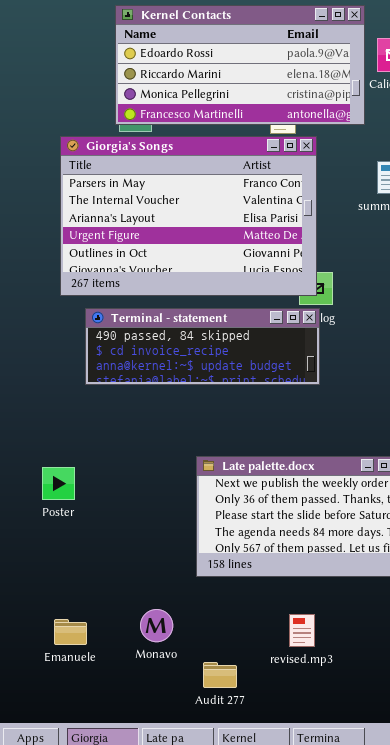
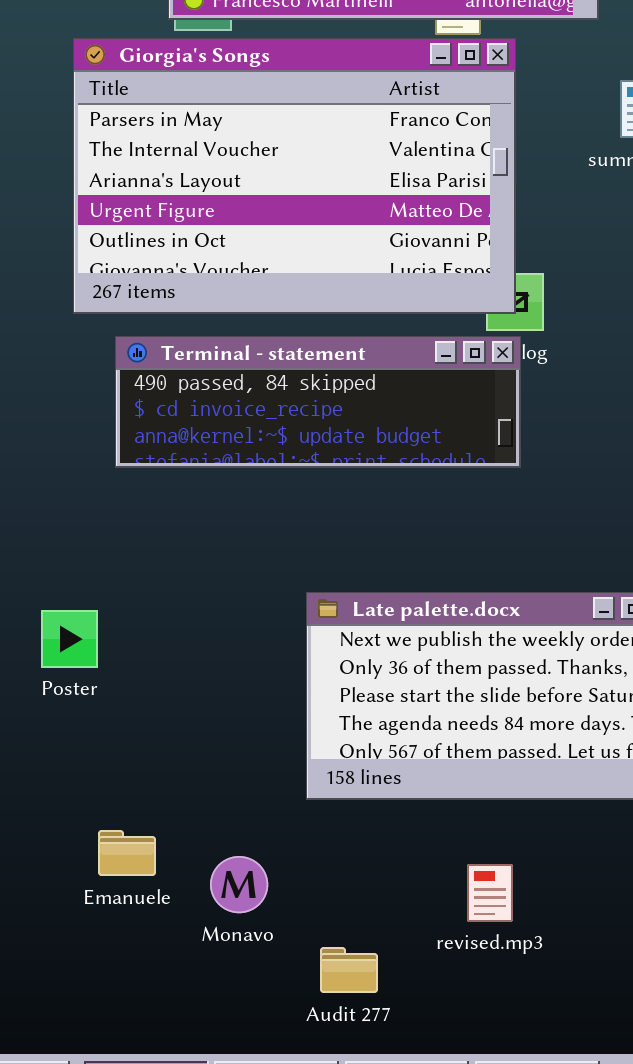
Emanuele: [54,619,87,645] -> [98,830,156,876], moved

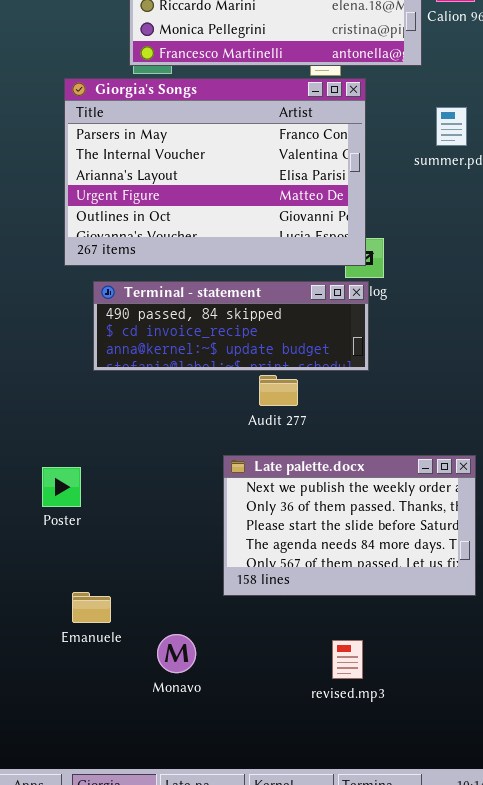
Emanuele: [98,830,156,876] -> [72,592,111,623], moved
Audit 277: [320,947,378,993] -> [259,375,298,406], moved

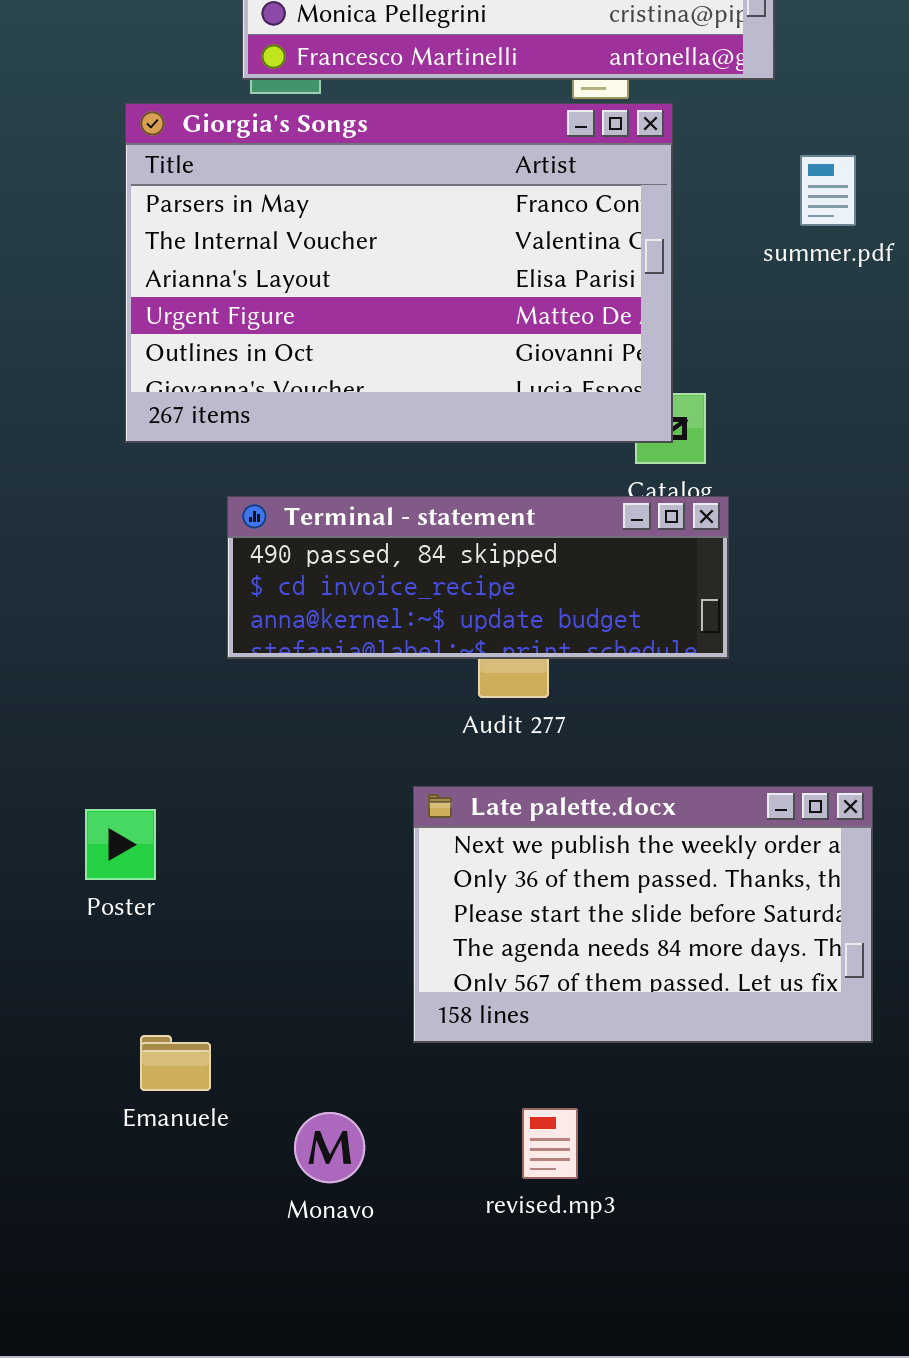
Terminal - statement: [93,281,369,371] -> [227,496,729,659], moved
revised.mp3: [332,640,363,679] -> [522,1108,578,1179], moved

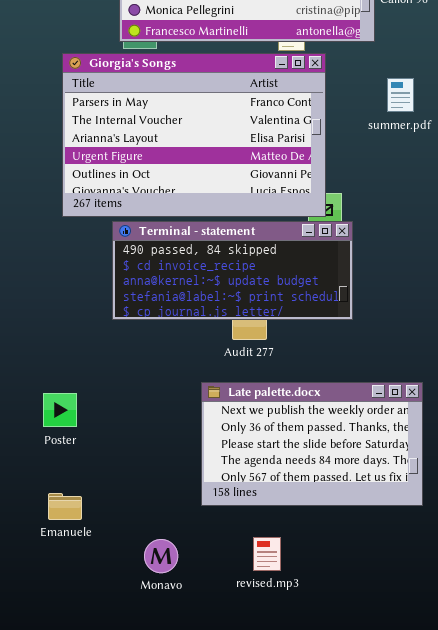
Terminal - statement: [227,496,729,659] -> [112,221,353,320], resized
Emanuele: [140,1035,211,1091] -> [48,493,82,520], moved

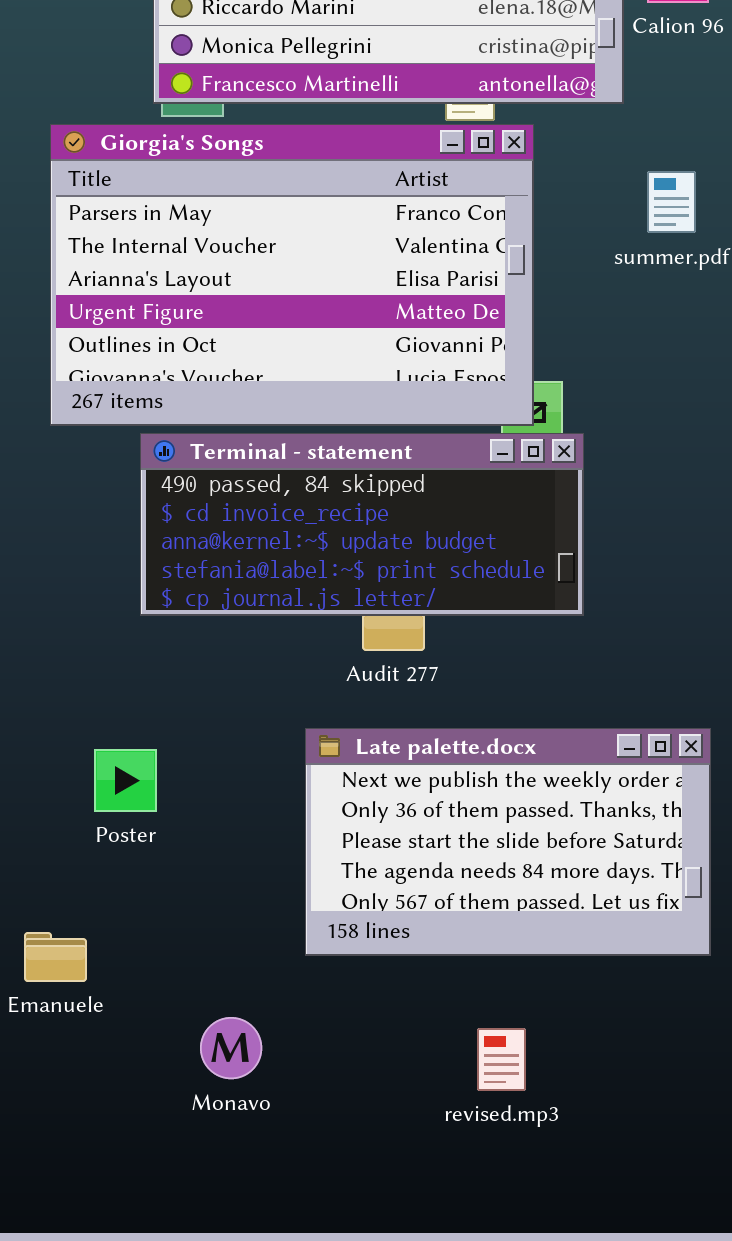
Poster: [43,393,77,427] -> [94,749,157,812], moved
revised.mp3: [253,537,281,571] -> [477,1028,526,1091], moved

